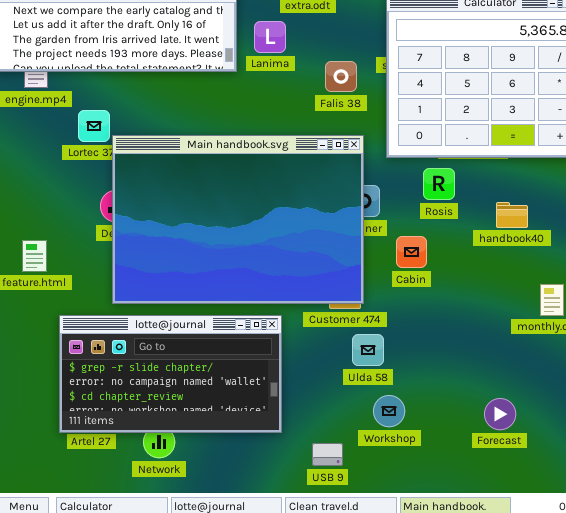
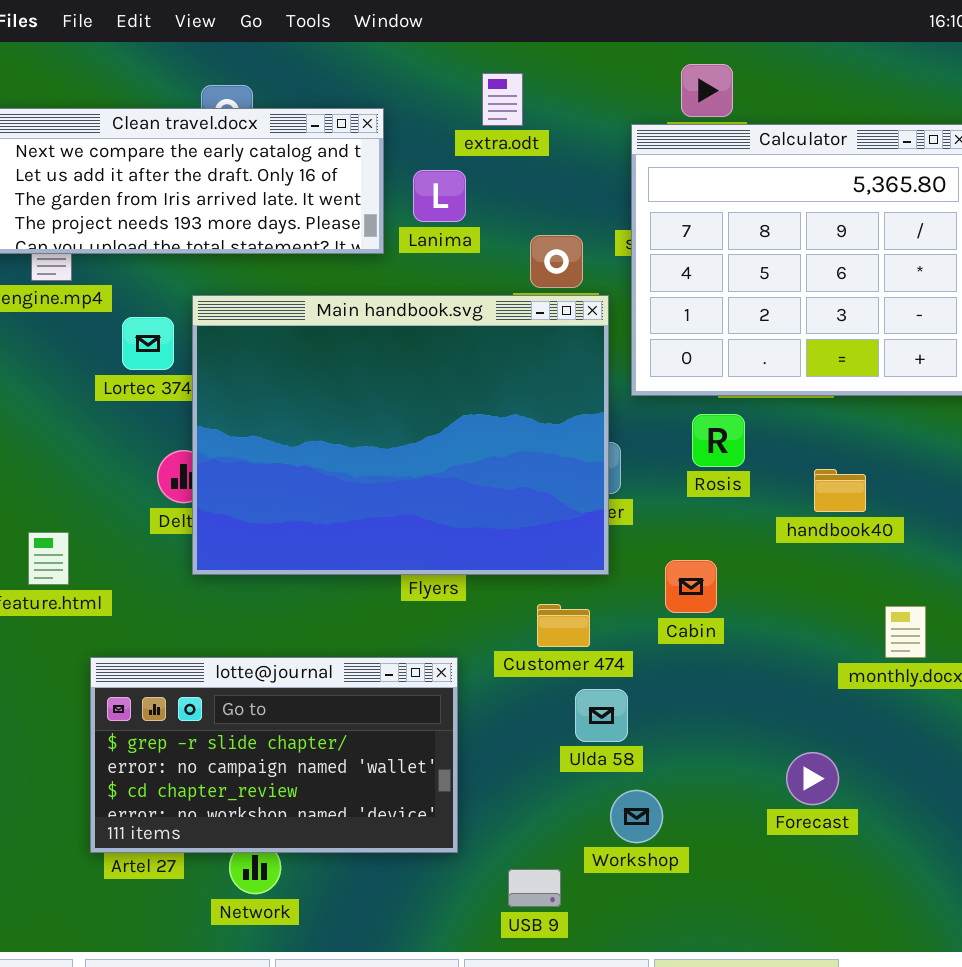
Main handbook.svg: [112,135,364,304] -> [192,295,609,575], moved
Cabin: [396,236,427,268] -> [665,560,717,613], moved
Forecast: [484,398,516,430] -> [786,752,839,805], moved

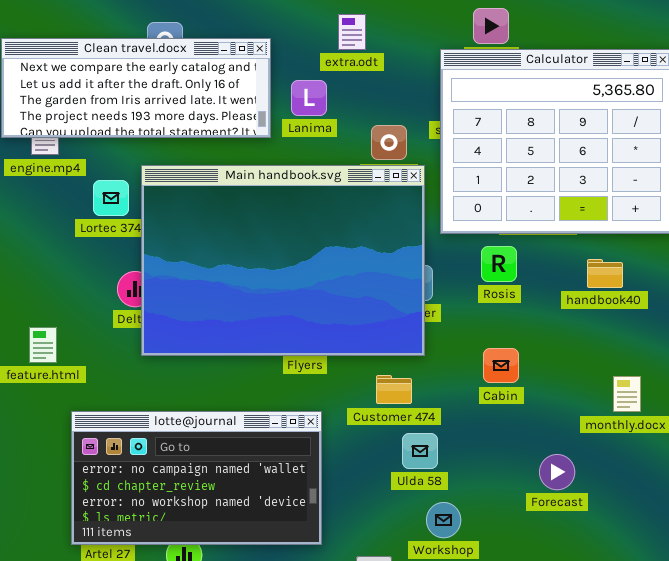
handbook40: [814,469,866,512] -> [587,259,623,288], moved
Cabin: [665,560,717,613] -> [483,348,519,383], moved
lotte@journal: [90,657,458,853] -> [71,411,322,545], scrolled down 1 row
Forecast: [786,752,839,805] -> [539,454,575,490], moved

